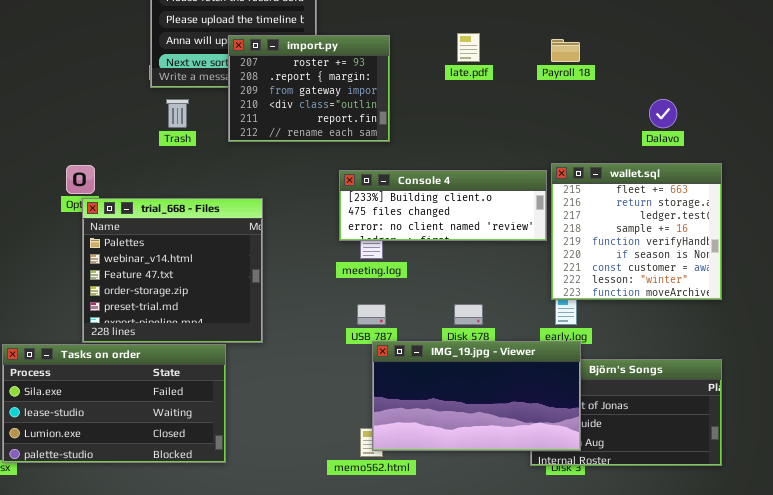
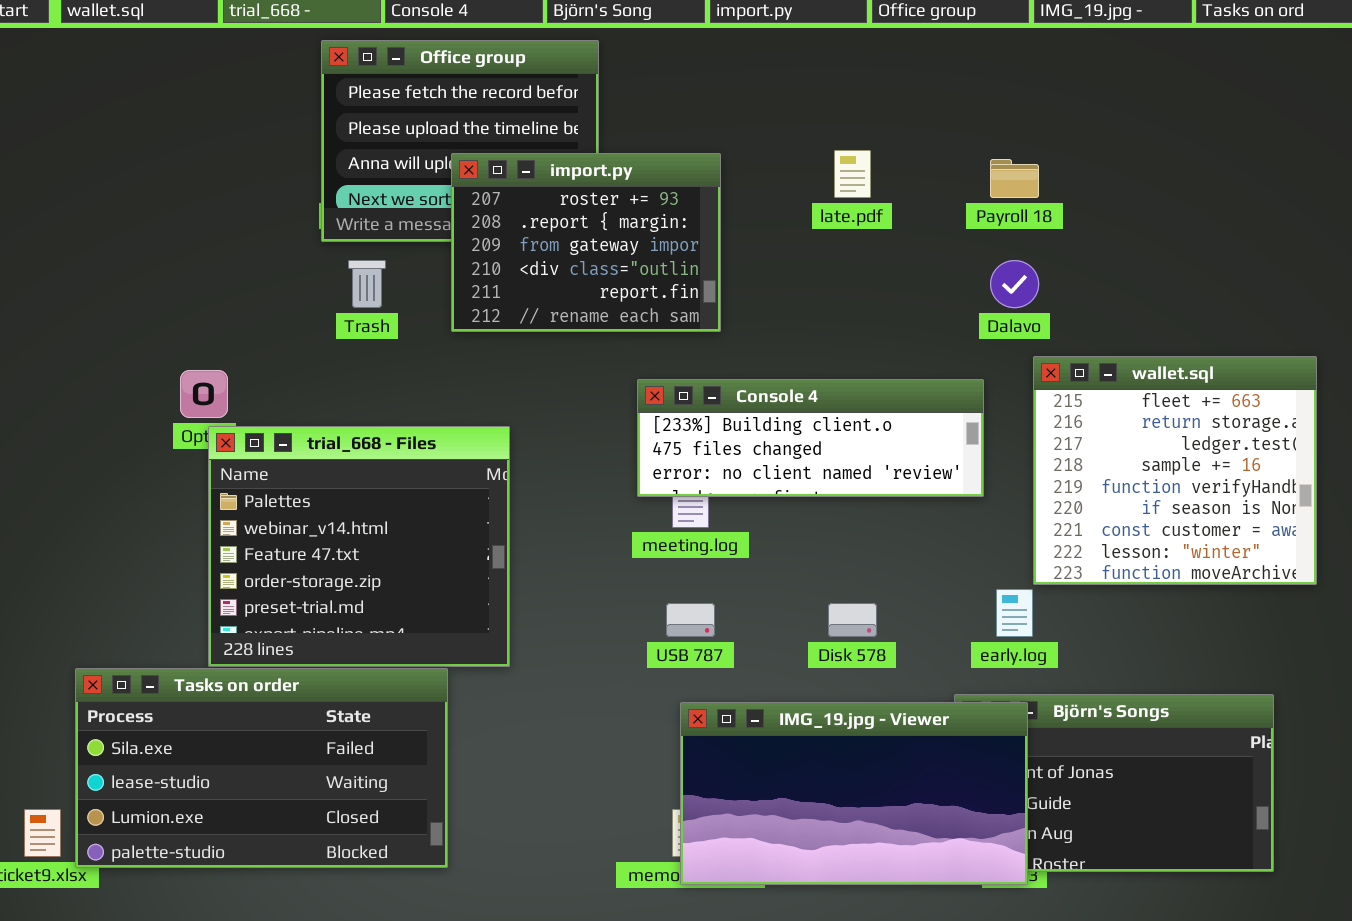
Dalavo: [649,99,677,128] -> [990,260,1039,308], moved
wallet.sql: [551,163,722,300] -> [1033,356,1317,585], moved
IMG_19.jpg - Viewer: [372,341,581,451] -> [680,702,1028,885], moved

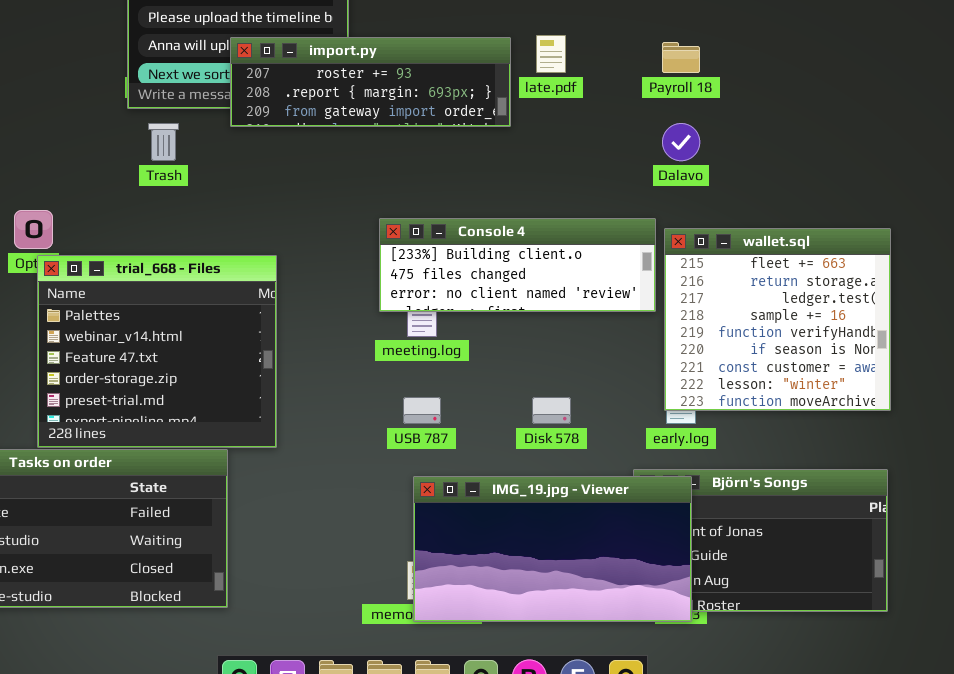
import.py: [451,153,721,332] -> [230,37,511,127], resized
wallet.sql: [1033,356,1317,585] -> [664,228,891,411], moved

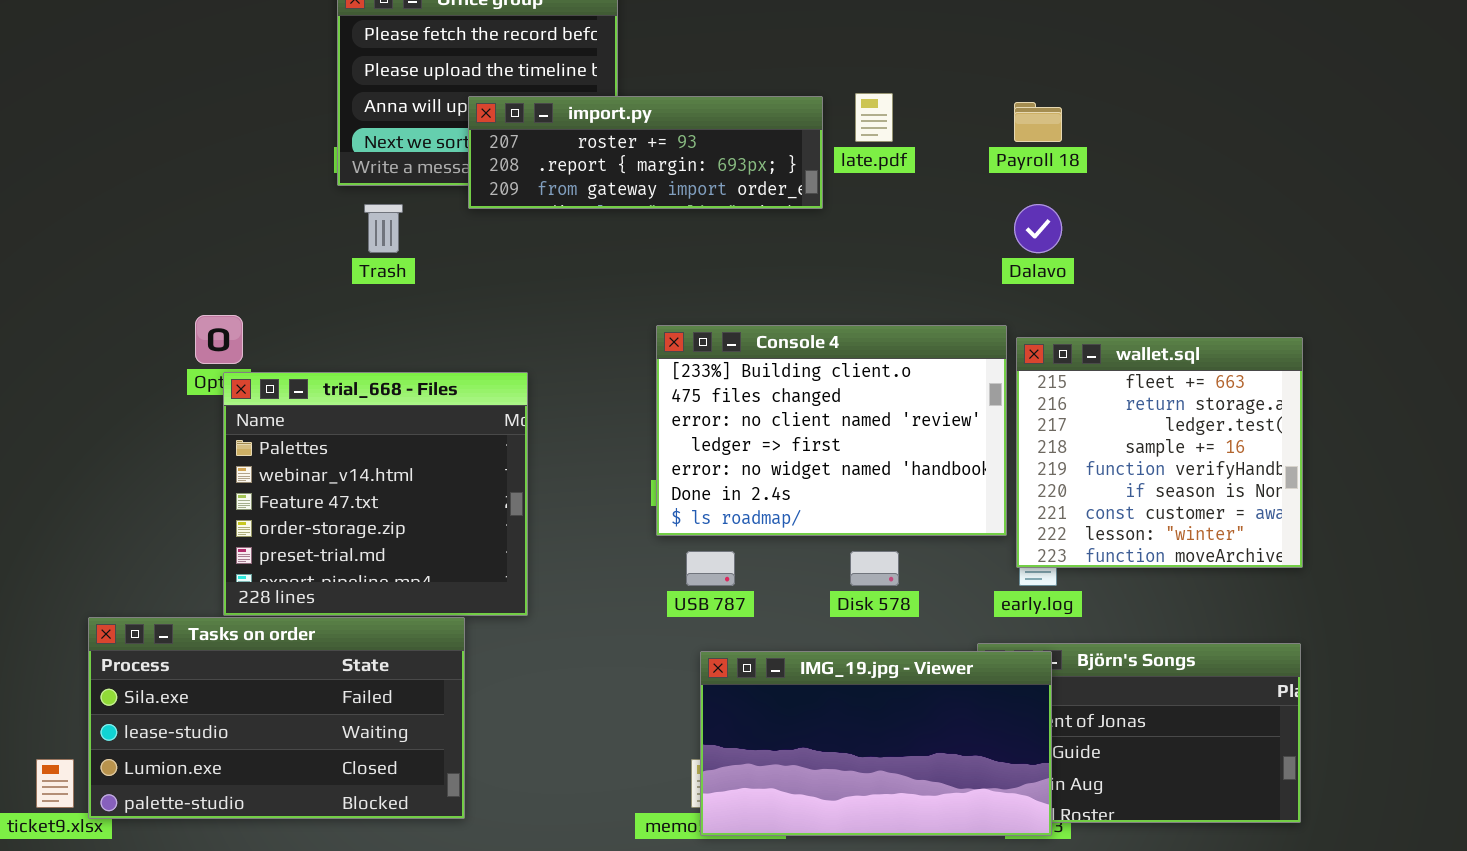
Console 4: [379,218,656,312] -> [656,325,1007,536], resized

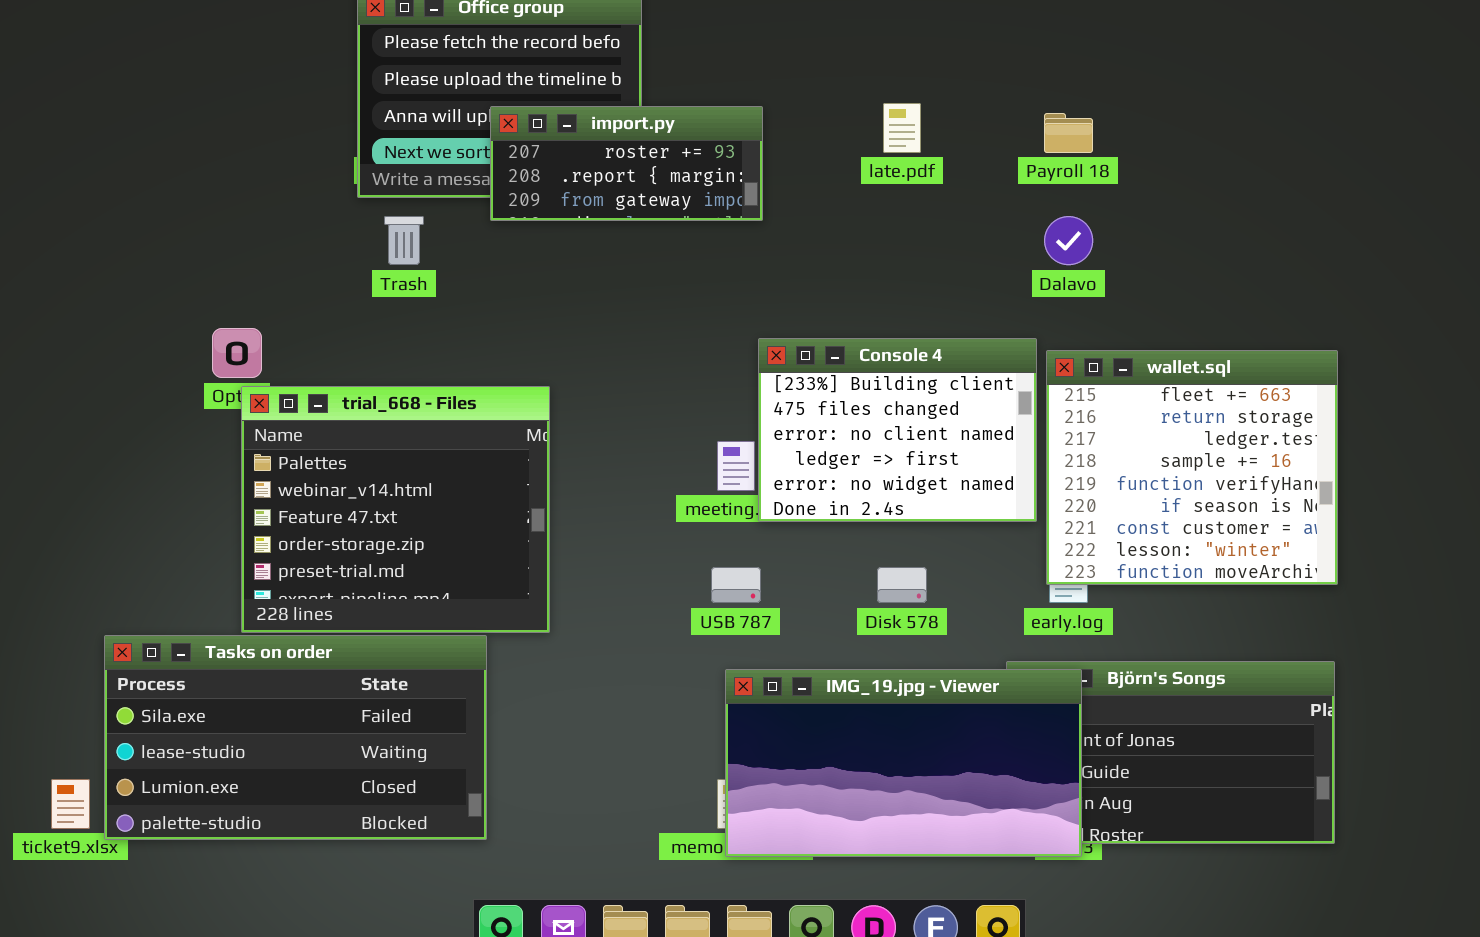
import.py: [468,96,823,209] -> [490,106,763,221], resized
Console 4: [656,325,1007,536] -> [758,338,1037,522], resized

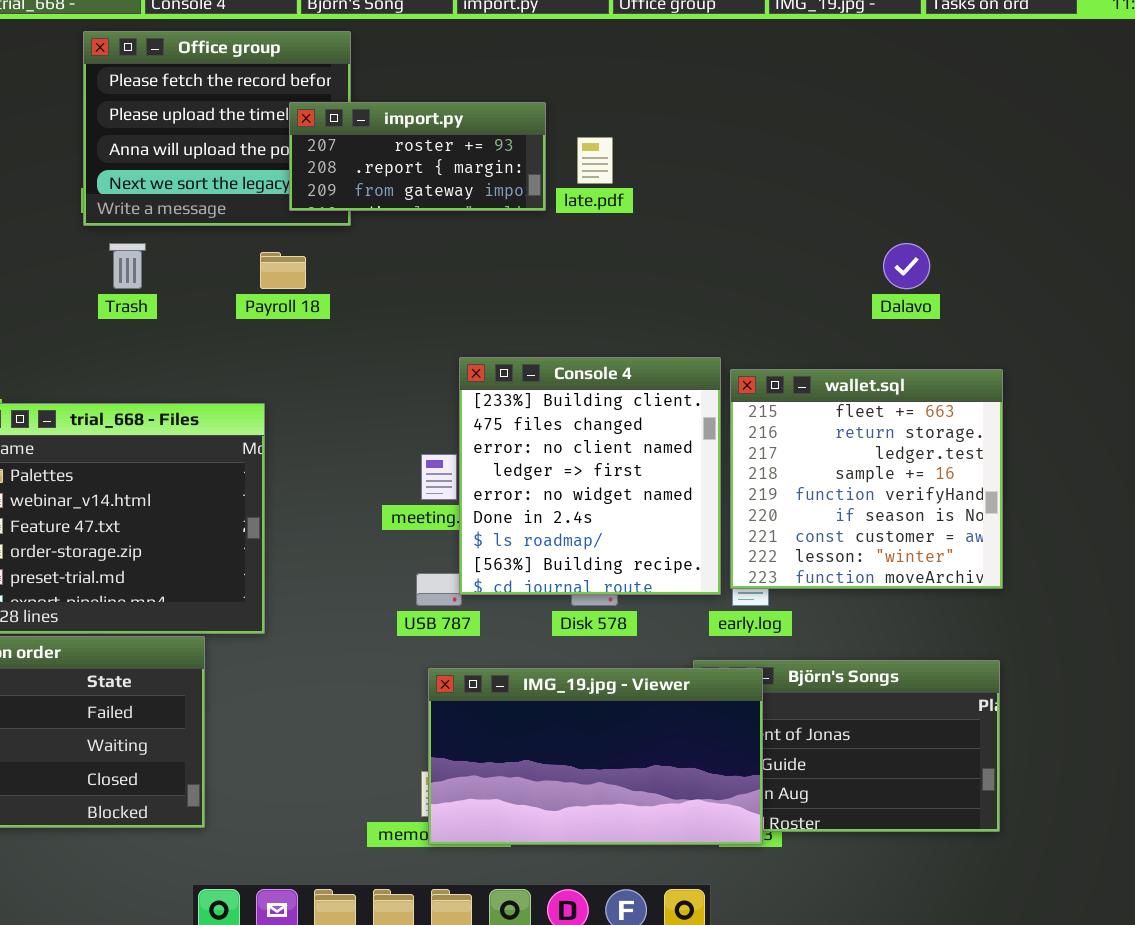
import.py: [490,106,763,221] -> [289,102,546,211], moved
Payroll 18: [1044,113,1093,153] -> [260,252,306,289], moved
Dalavo: [1044,216,1093,265] -> [883,243,930,289], moved
Console 4: [758,338,1037,522] -> [459,357,721,595], resized

